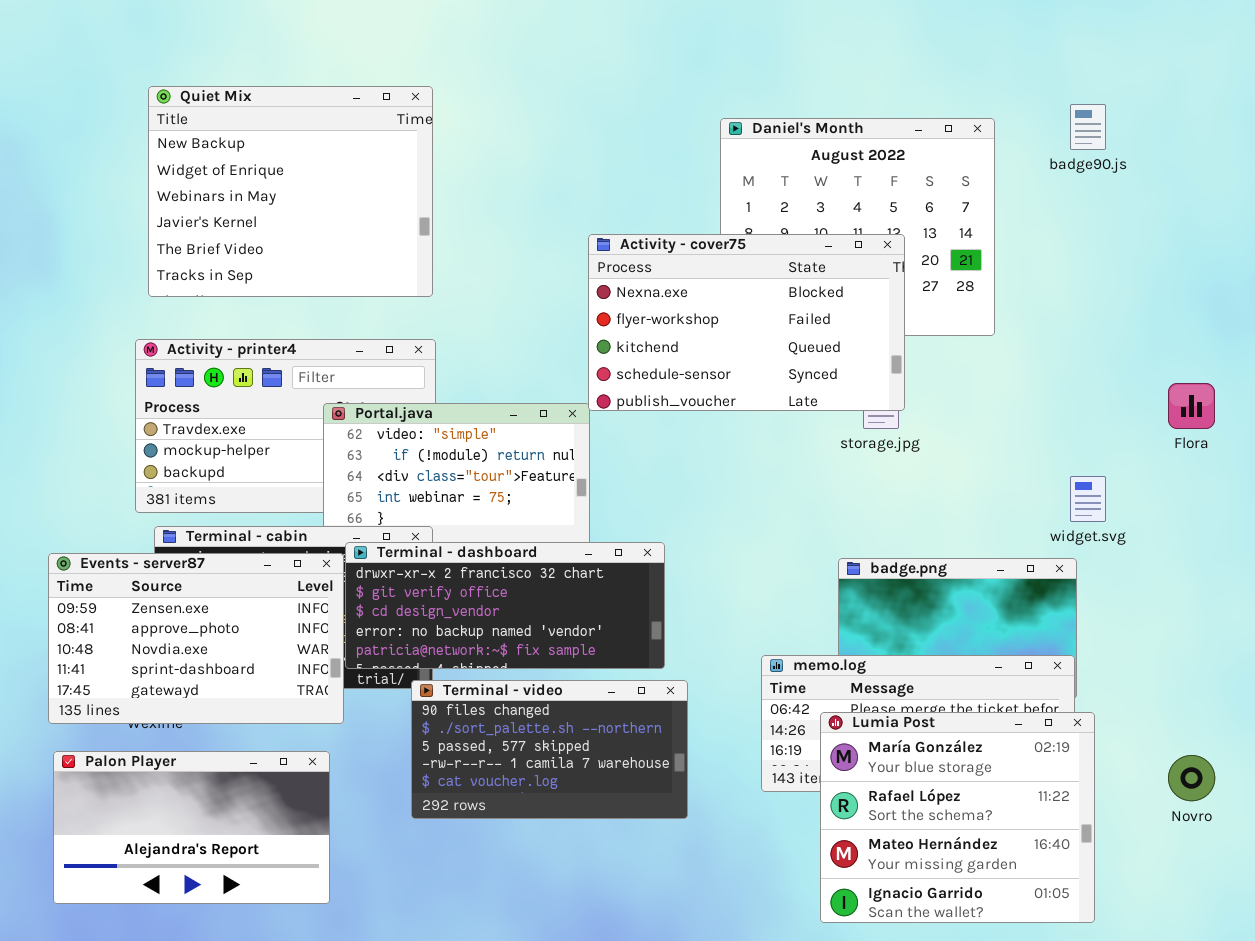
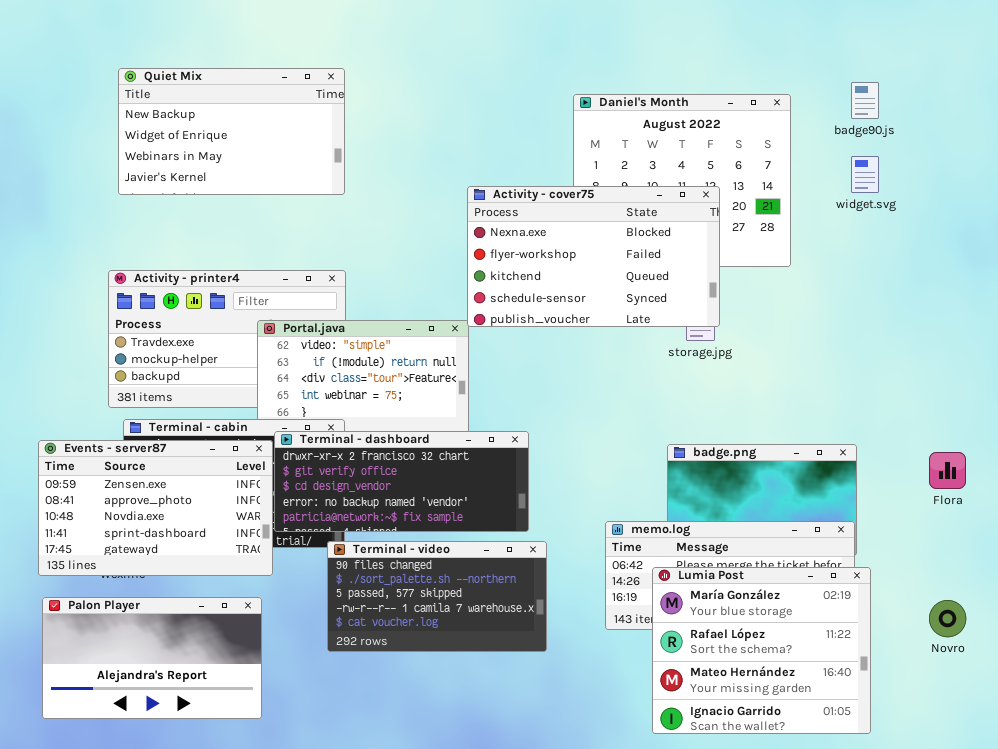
Quiet Mix: [148,86,433,297] -> [118,68,345,195], resized
Flora: [1168,383,1215,429] -> [929,452,966,489], moved
widget.svg: [1070,476,1106,522] -> [851,156,879,193], moved

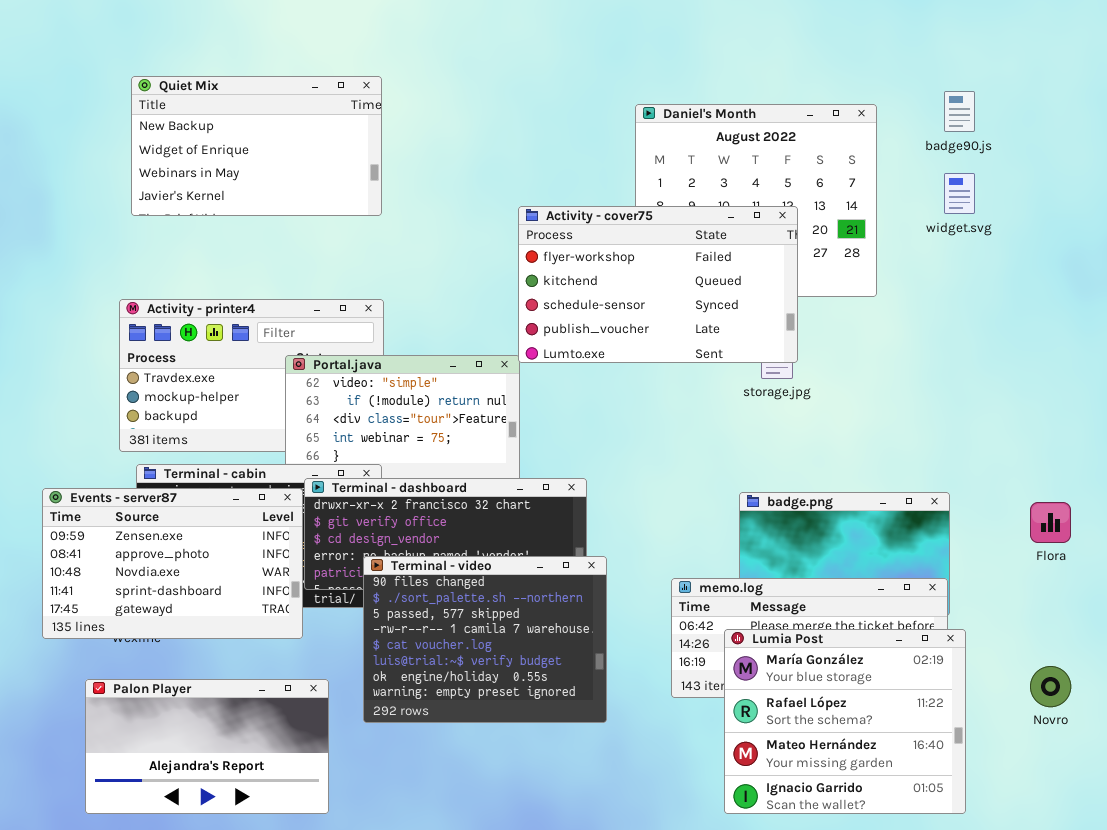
Activity - cover75: [467,186,720,327] -> [518,206,798,363], scrolled down 1 row
Terminal - video: [327,541,547,652] -> [363,556,607,723], resized
Palon Player: [42,597,262,719] -> [85,679,329,814], moved

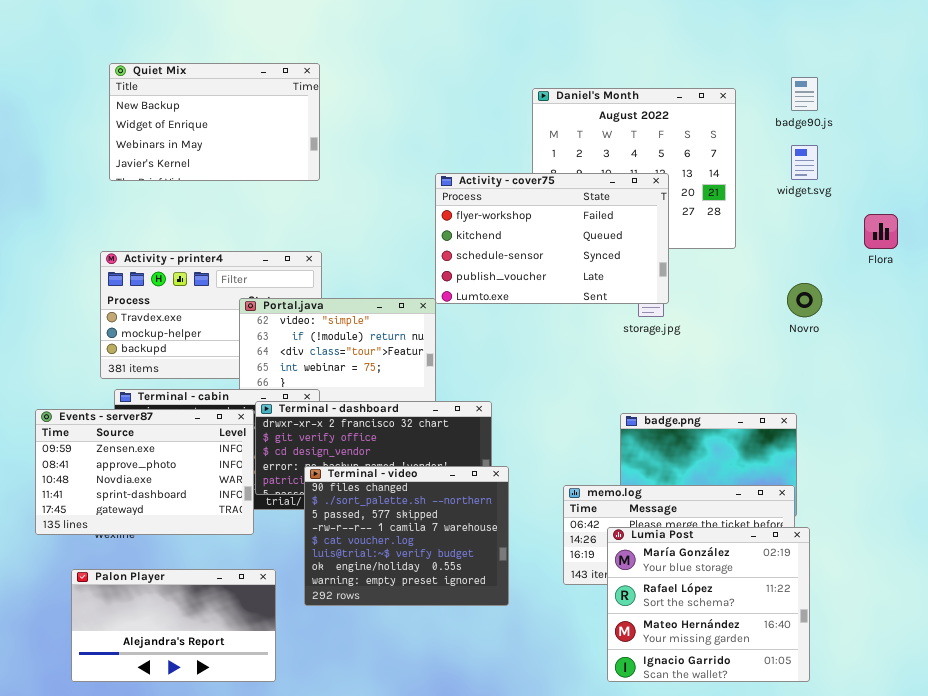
Flora: [1030,502,1071,543] -> [864,214,898,249], moved
Novro: [1030,666,1071,707] -> [787,283,822,317], moved

